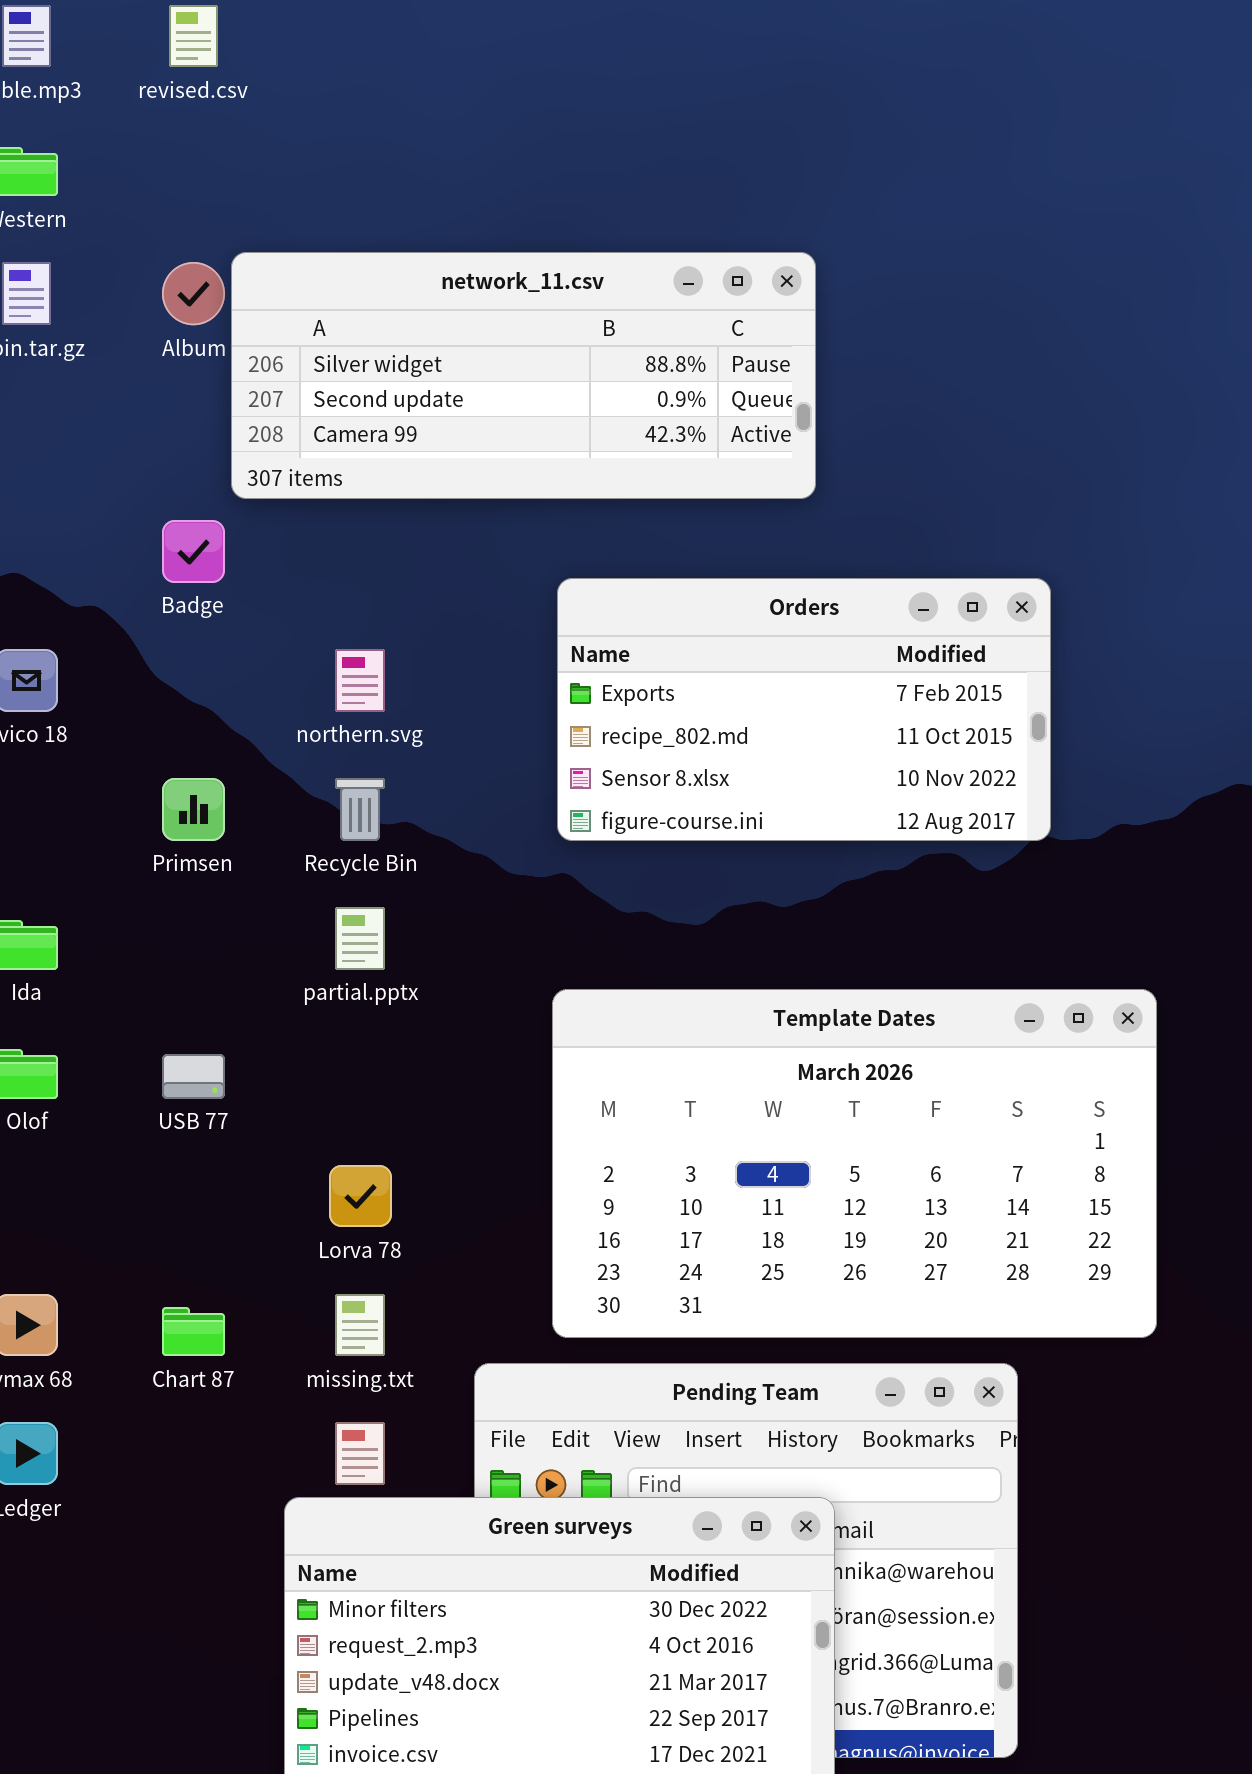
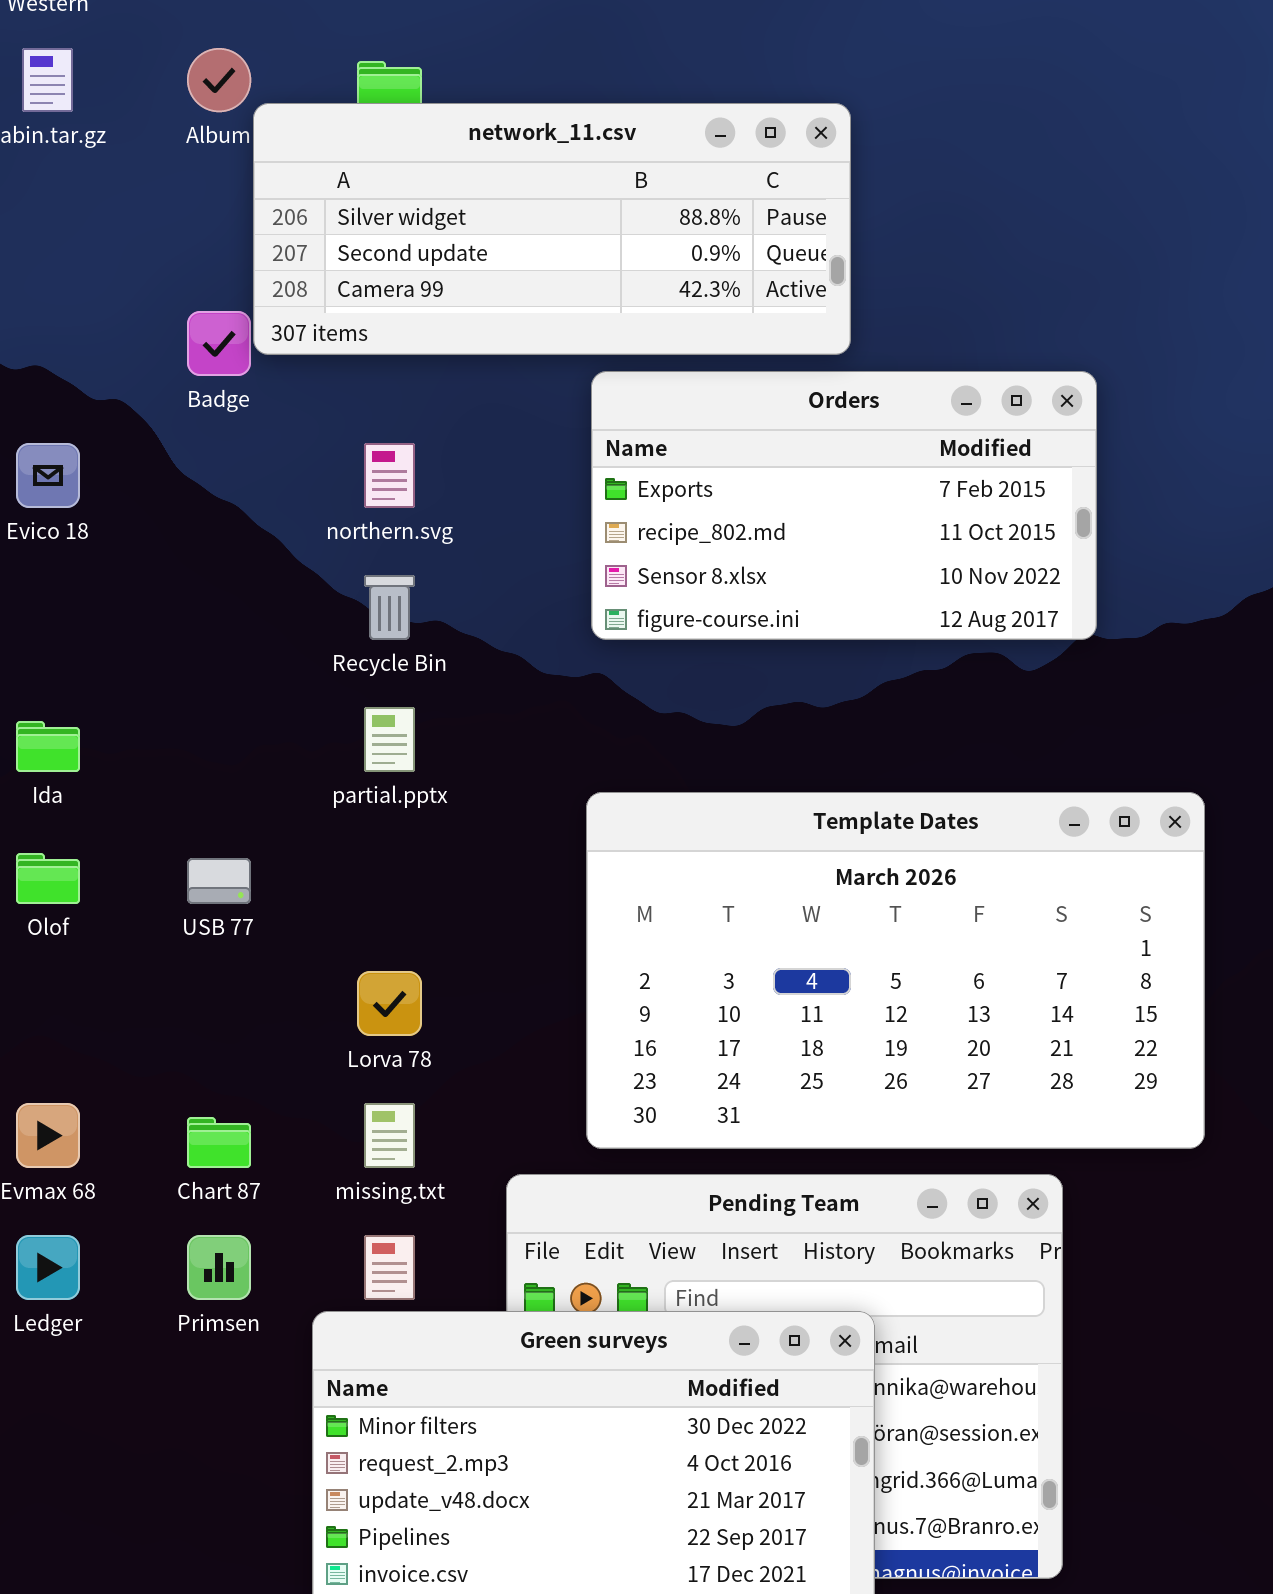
network_11.csv: [231,252,816,499] -> [253,103,851,355], moved
Primsen: [162,778,225,841] -> [187,1235,251,1300], moved

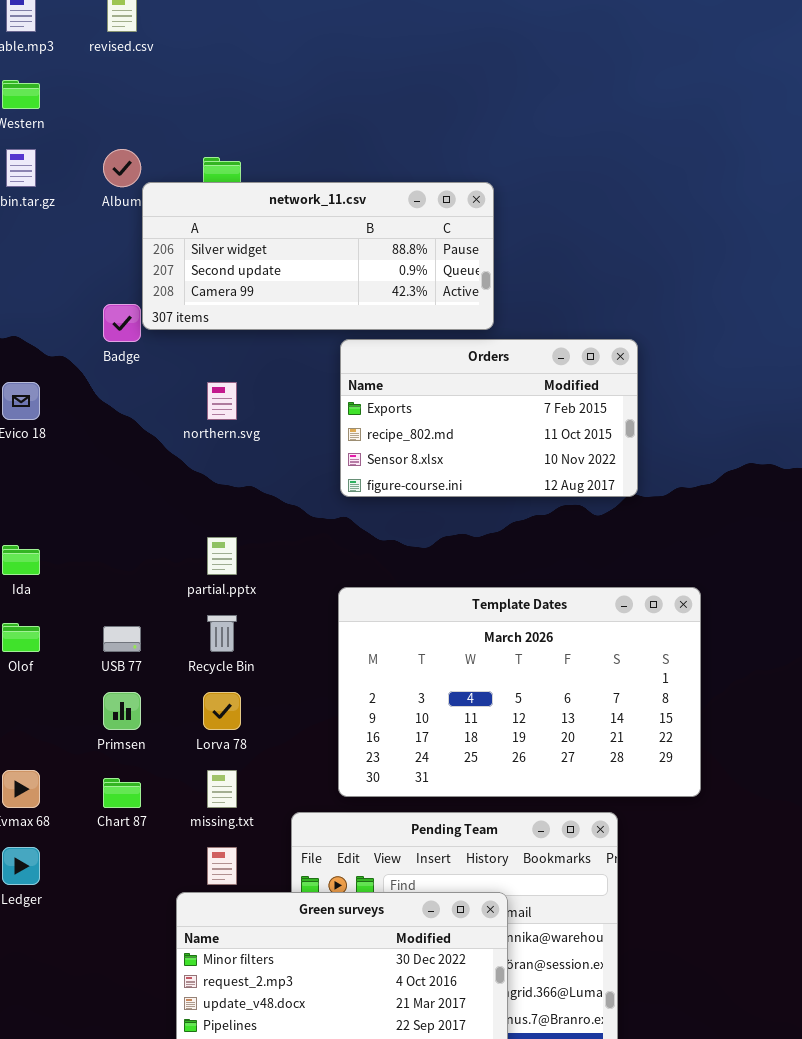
Recycle Bin: [364,575,415,640] -> [207,615,237,652], moved
Primsen: [187,1235,251,1300] -> [103,692,141,730], moved

